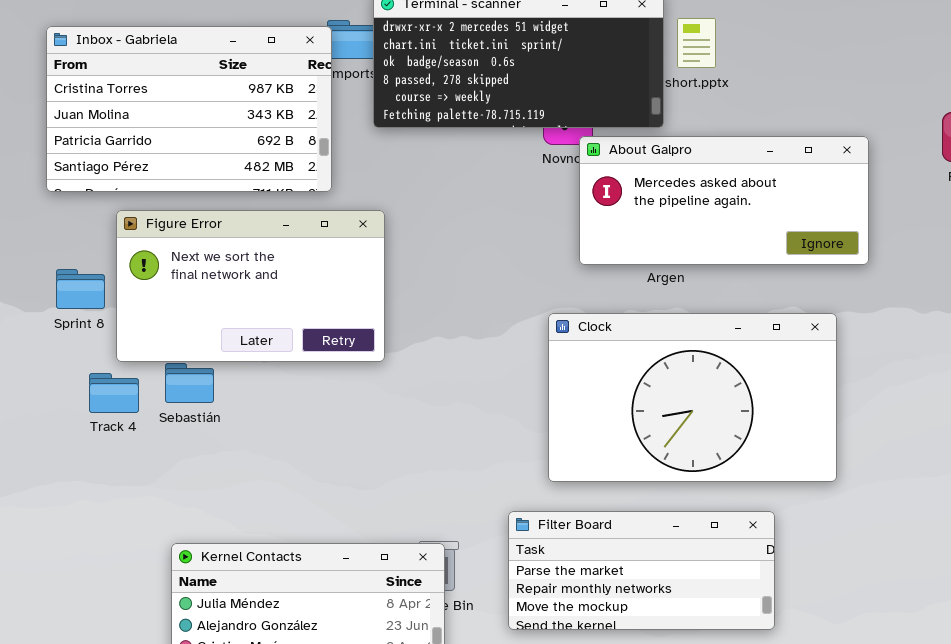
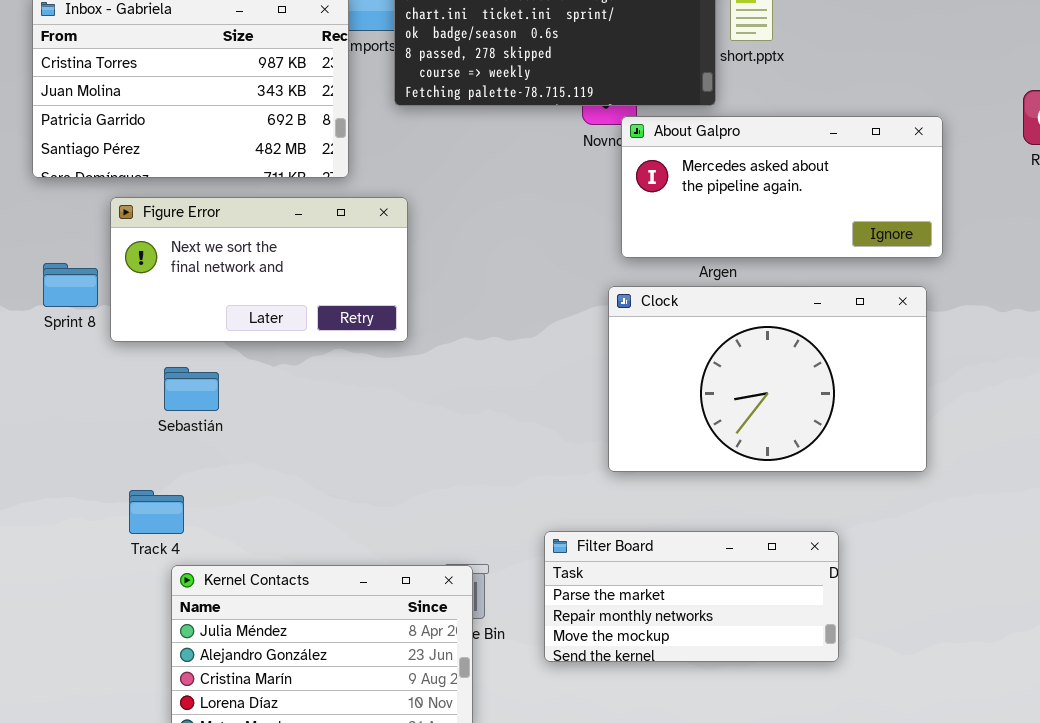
Figure Error: [116,210,385,362] -> [110,197,408,342], resized
Clock: [548,313,837,482] -> [608,286,927,472], moved
Track 4: [89,373,139,413] -> [129,490,184,534], moved

